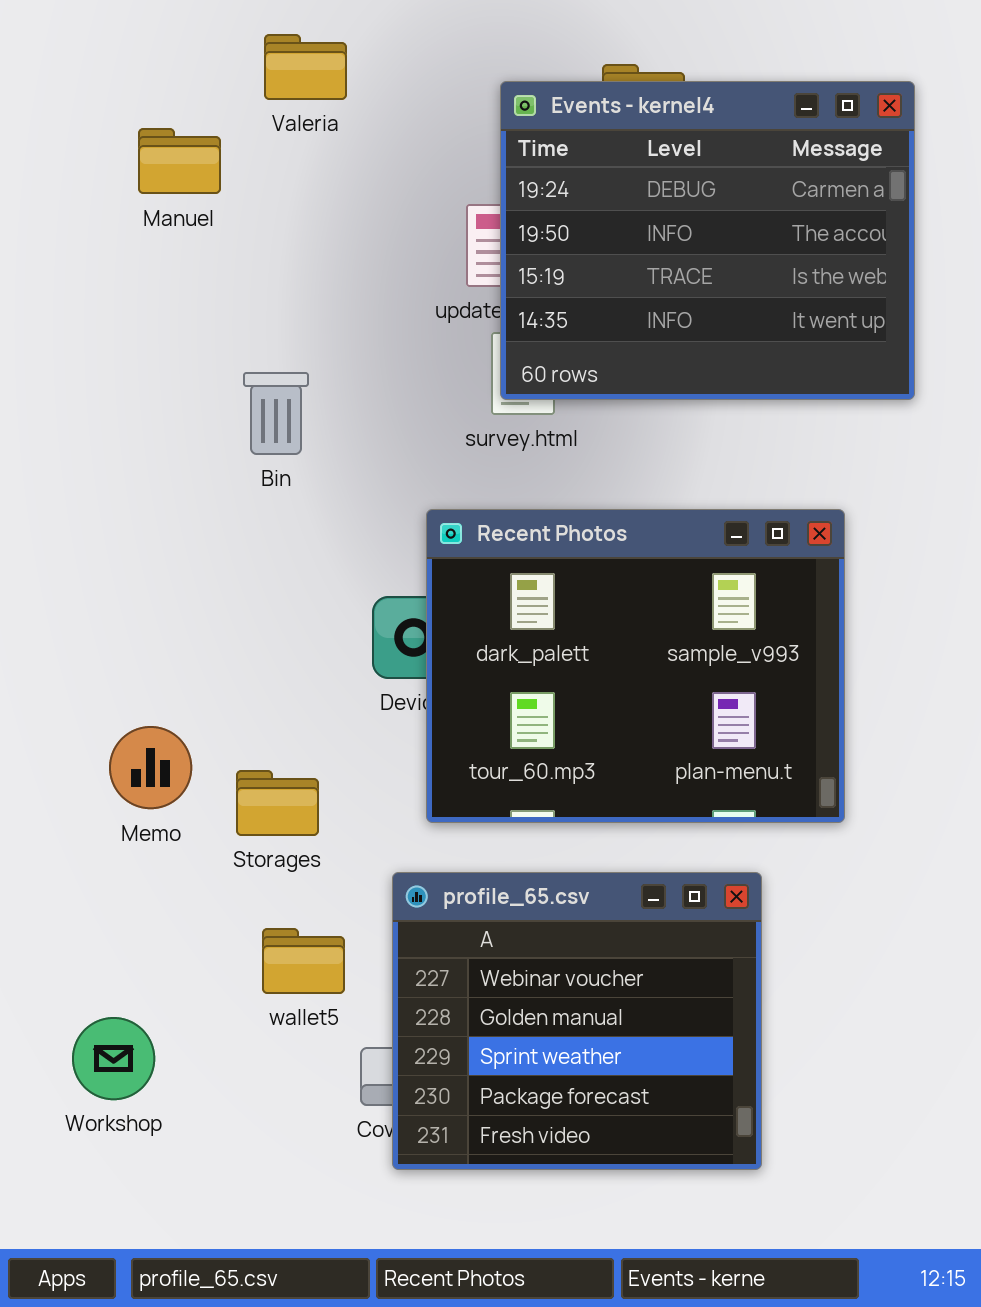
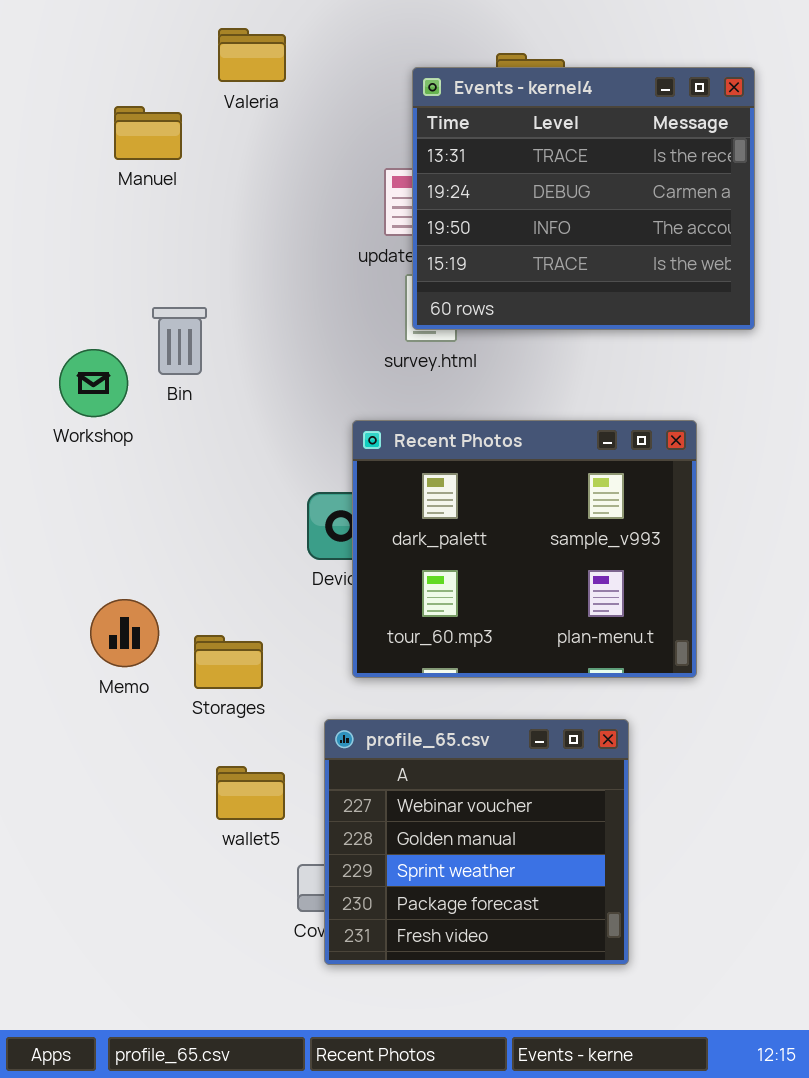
Events - kernel4: [500,81,915,400] -> [412,67,755,330], scrolled up 1 row
Bin: [243,372,309,455] -> [152,307,207,375], moved
Workshop: [72,1017,155,1100] -> [59,349,128,417], moved

